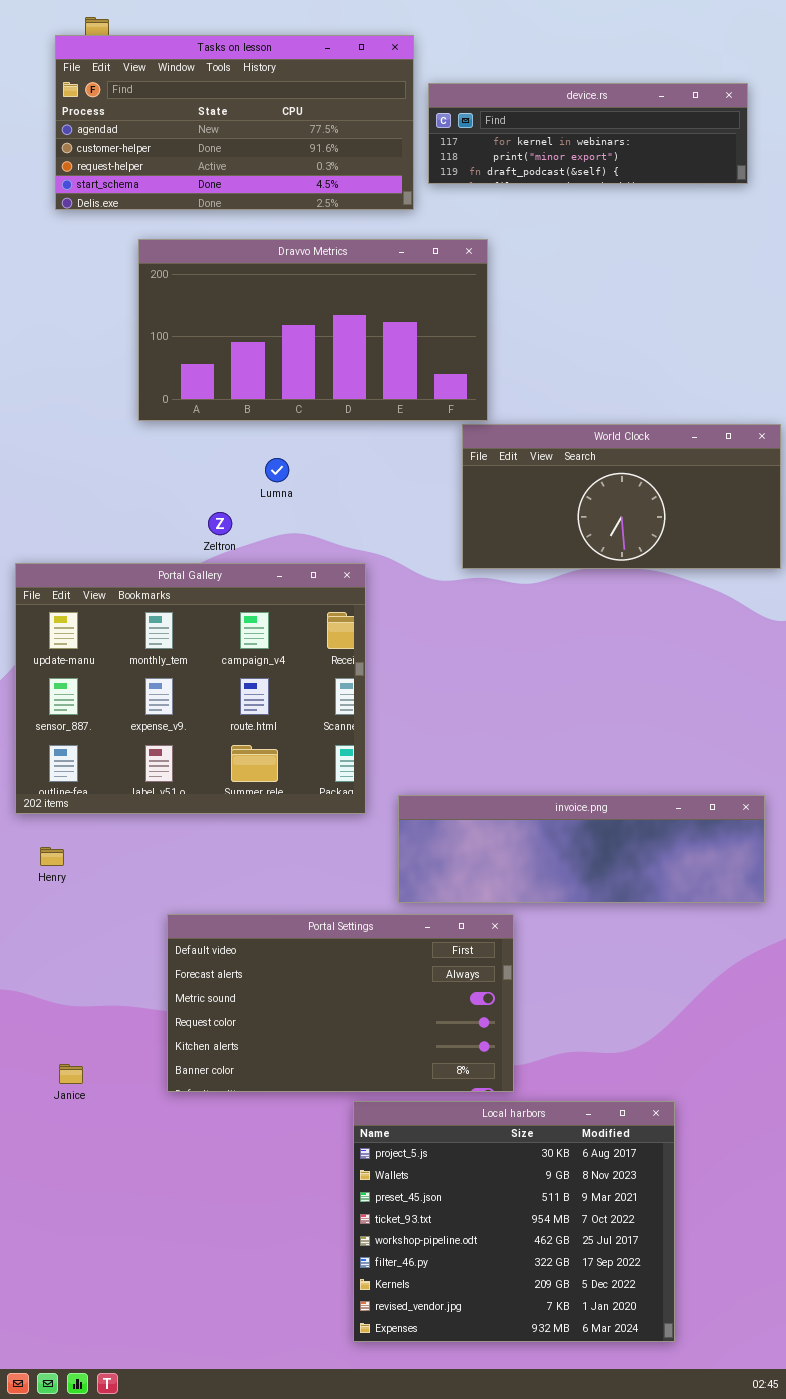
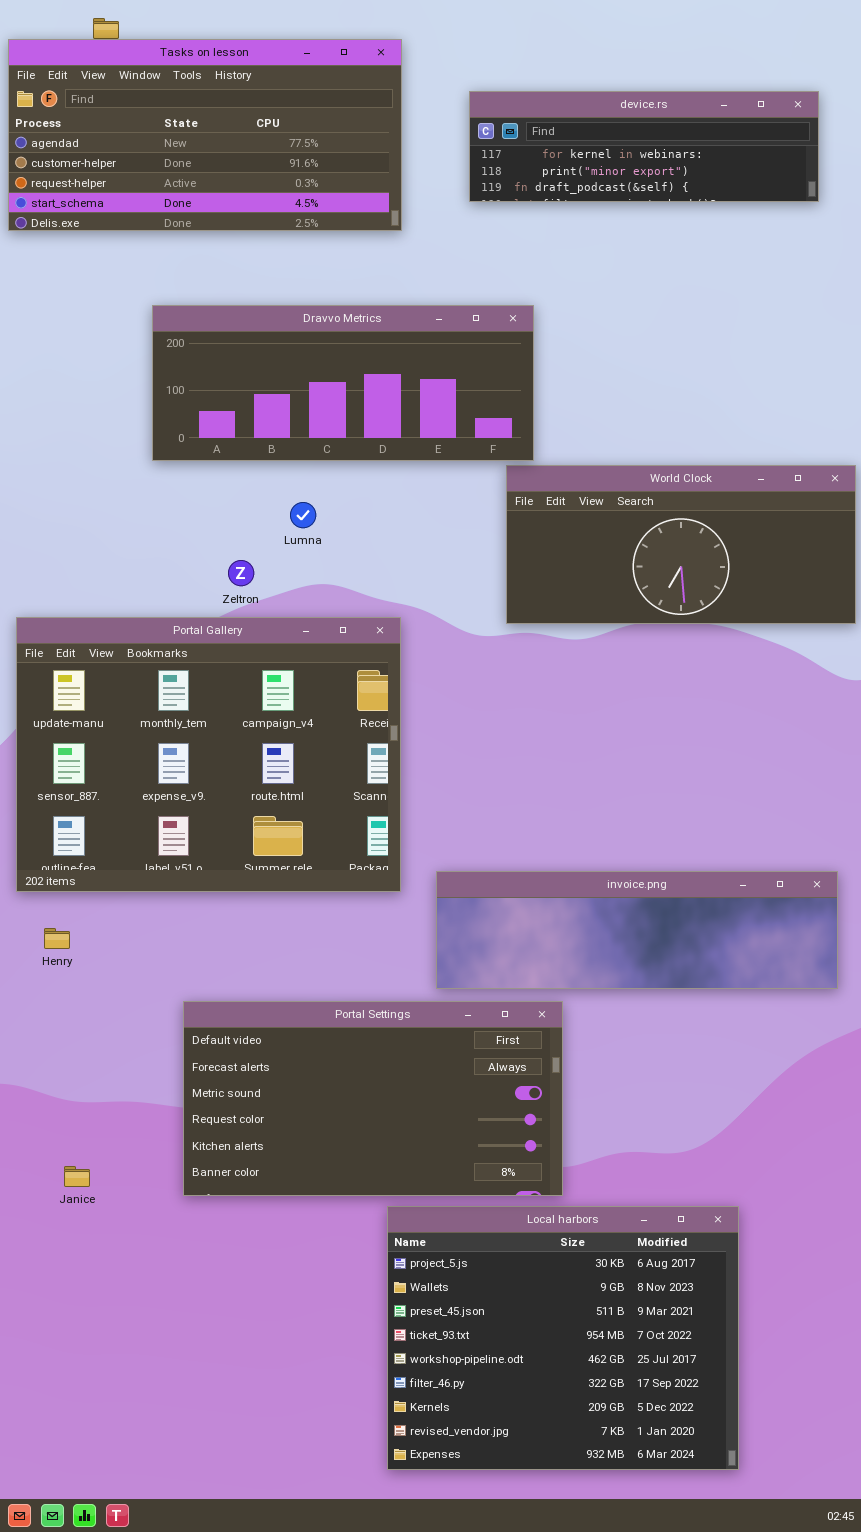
Tasks on lesson: [55,35,414,210] -> [8,39,402,231], moved
Dravvo Metrics: [138,239,488,421] -> [152,305,534,461], resized

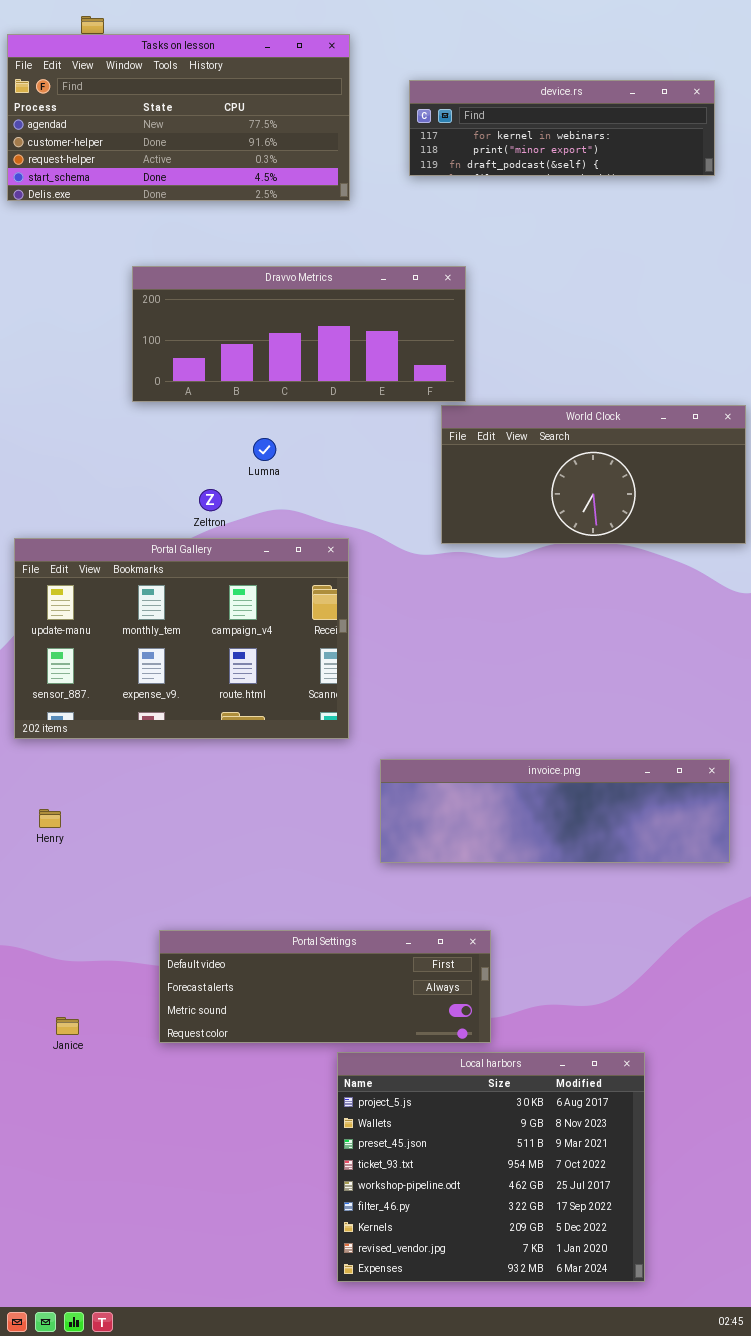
Portal Gallery: [16,617,401,892] -> [14,538,349,739], resized
Portal Settings: [183,1001,563,1196] -> [159,930,491,1043], resized

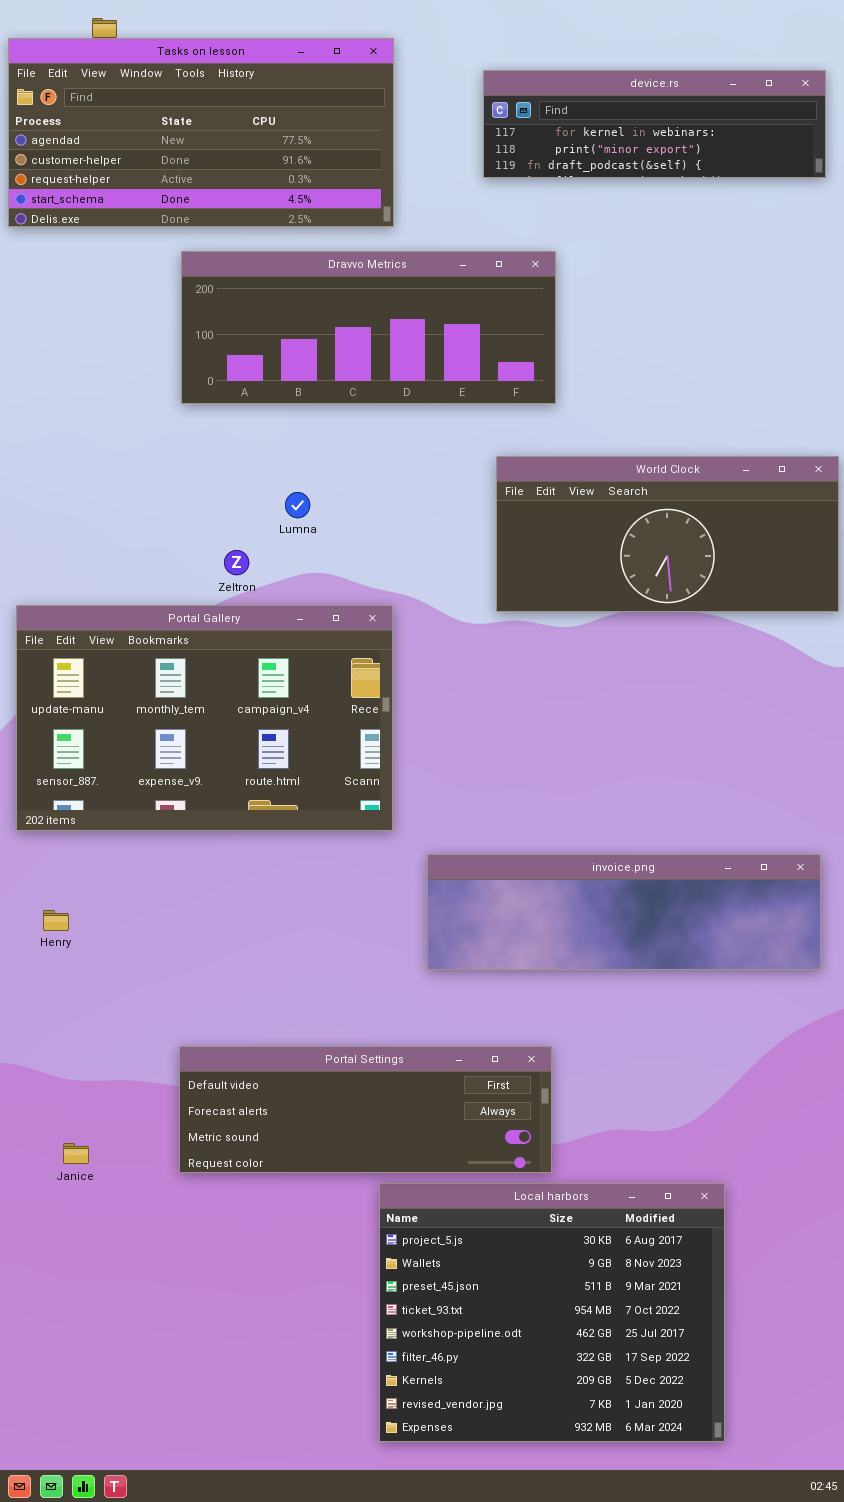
device.rs: [409,80,715,176] -> [483,70,826,178], moved
Dravvo Metrics: [132,266,466,402] -> [181,251,556,404], moved

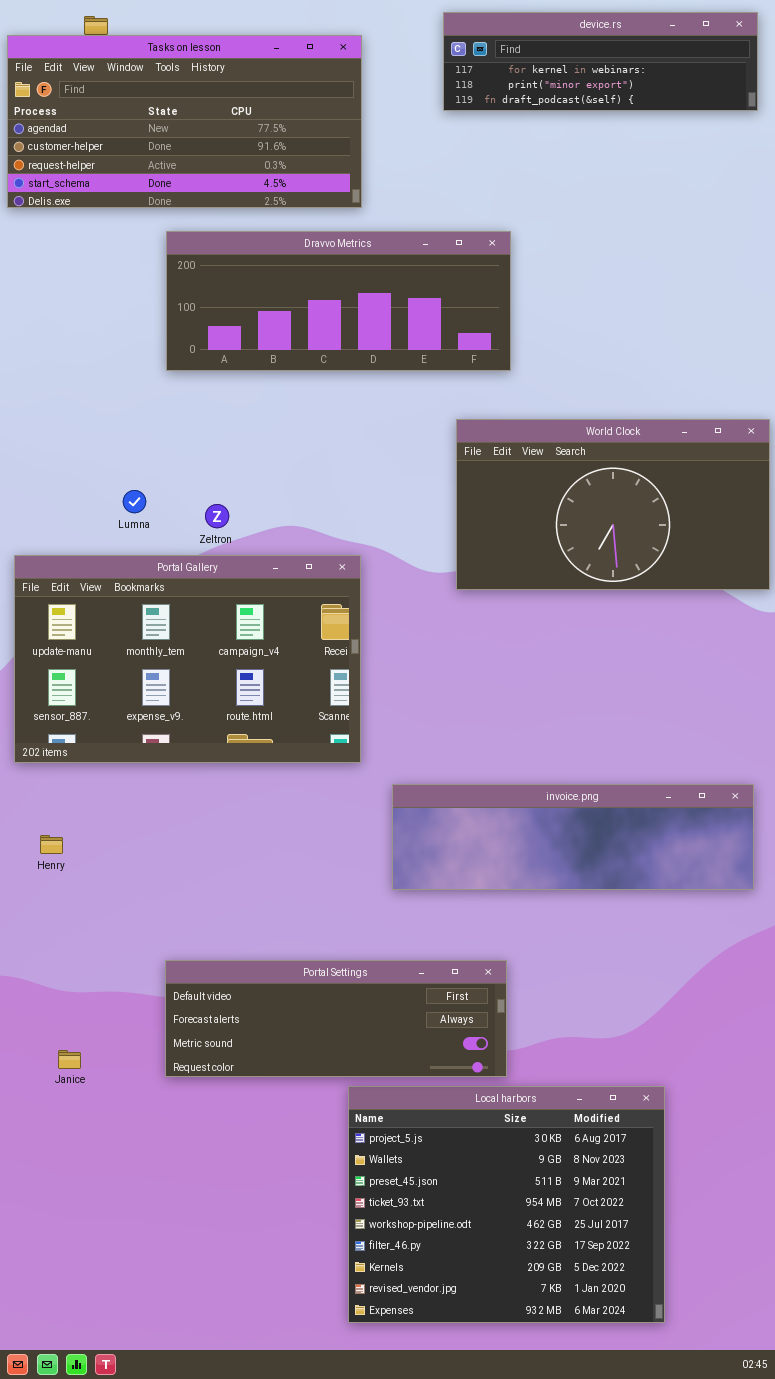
device.rs: [483,70,826,178] -> [443,12,758,111], moved
World Clock: [496,456,839,612] -> [456,419,770,590], resized
Lumna: [285,492,310,518] -> [123,490,146,513], moved

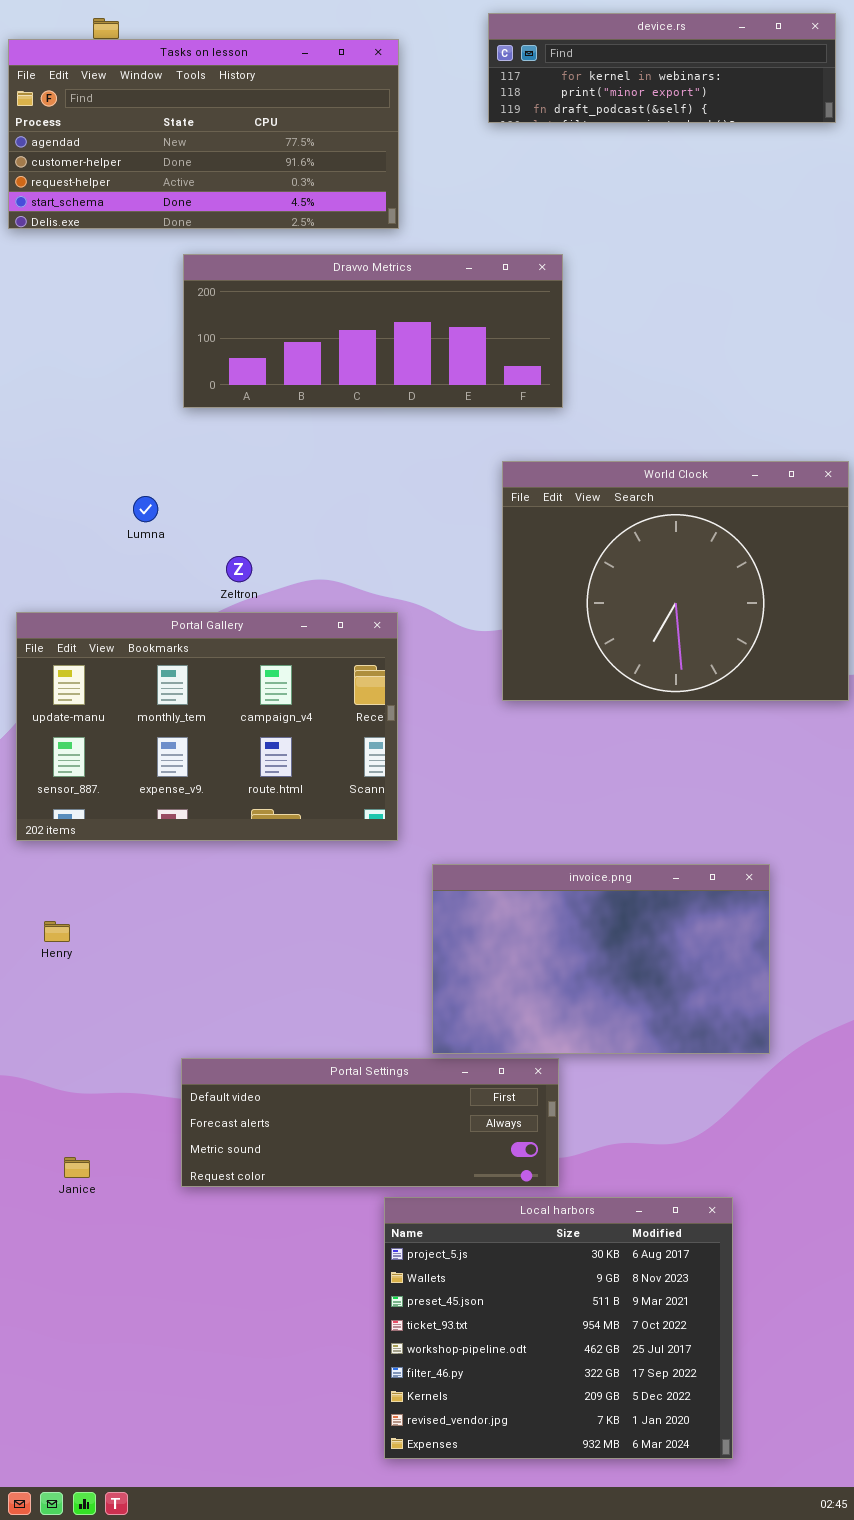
World Clock: [456,419,770,590] -> [502,461,849,701], resized
Lumna: [123,490,146,513] -> [133,496,158,522], moved
invoice.png: [392,784,754,890] -> [432,864,770,1054], resized

